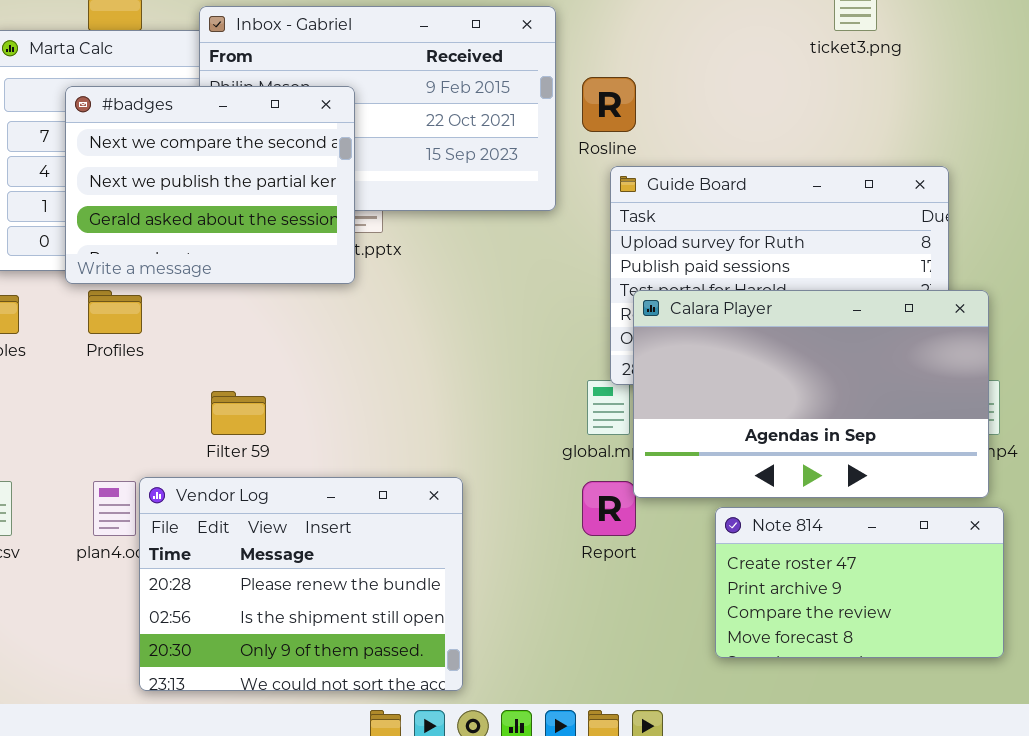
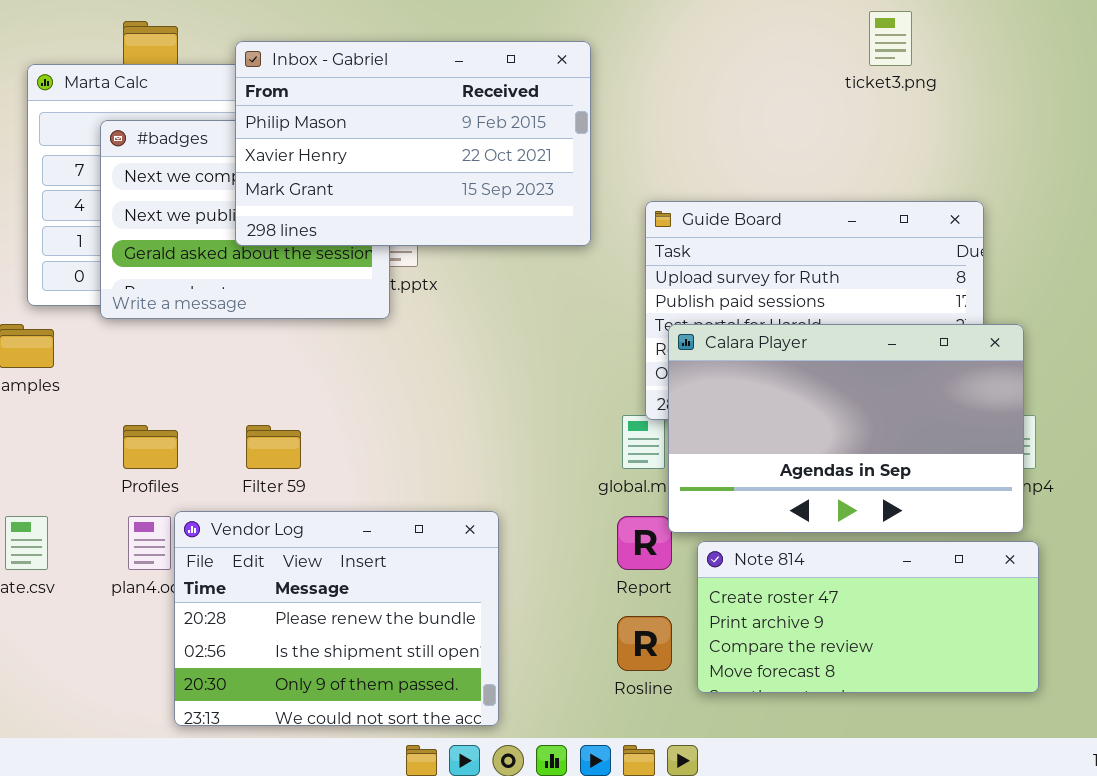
Inbox - Gabriel: [199,6,556,211] -> [235,41,591,246], raised
Rosline: [582,77,636,132] -> [617,616,672,671], moved
Profiles: [88,290,142,334] -> [123,425,178,469], moved
Note 814: [715,507,1004,658] -> [697,541,1039,693], resized

